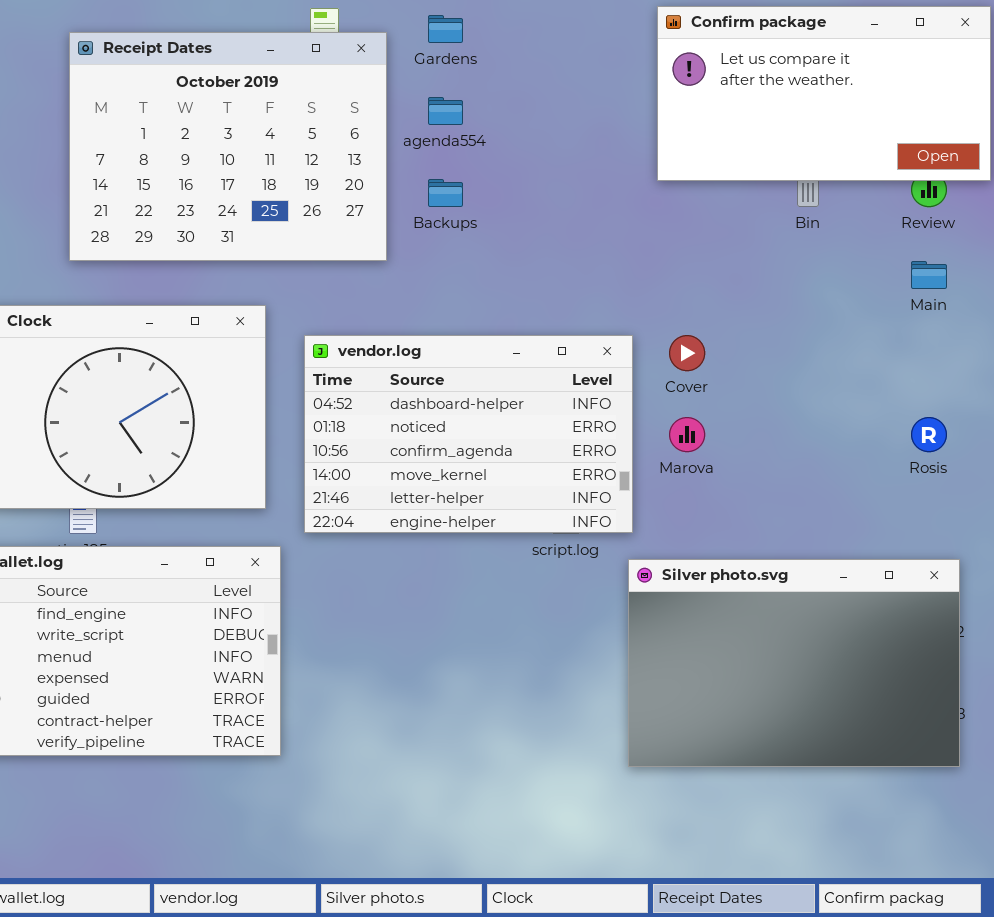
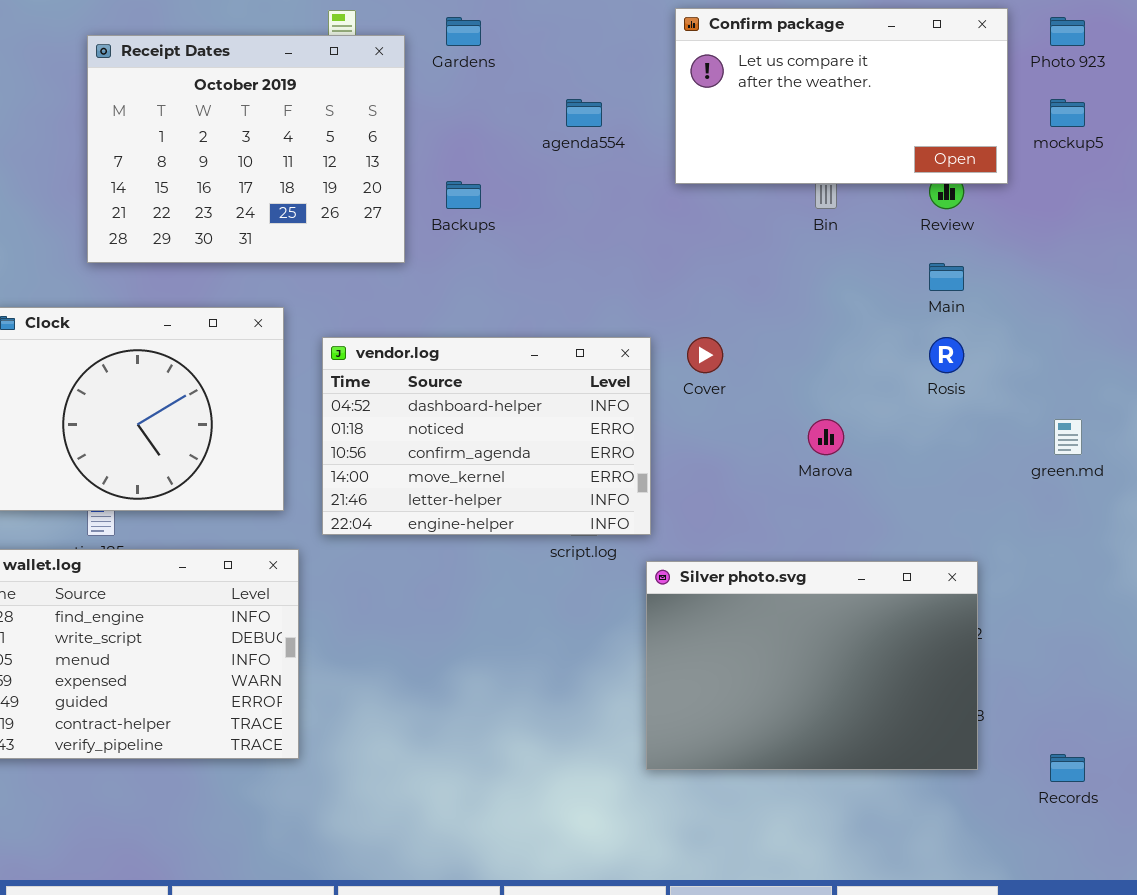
agenda554: [428,97,463,125] -> [566,99,602,127], moved
Marova: [669,417,705,452] -> [808,419,844,455], moved
Rosis: [911,417,947,452] -> [929,337,964,373], moved

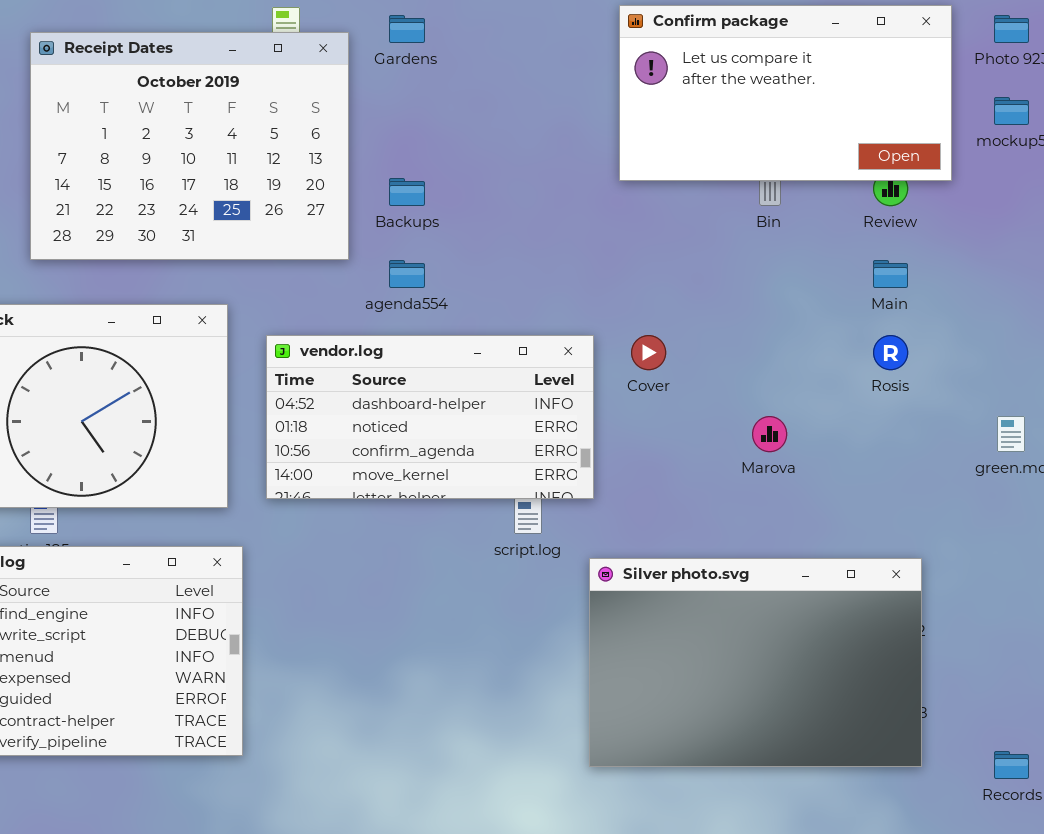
agenda554: [566,99,602,127] -> [389,260,425,288], moved
vendor.log: [322,337,651,535] -> [266,335,594,499], resized

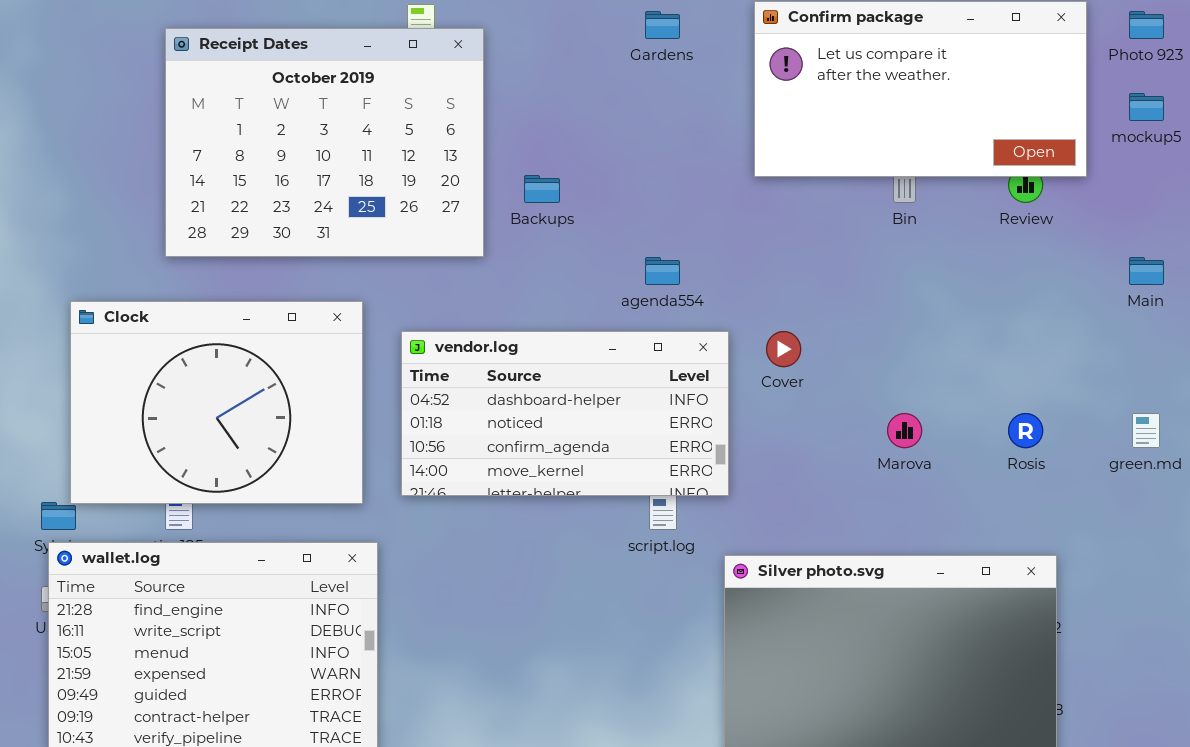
Gardens: [389,15,425,43] -> [645,11,680,39], moved
agenda554: [389,260,425,288] -> [645,257,680,285], moved
Main: [873,260,908,288] -> [1129,257,1164,285], moved
Rosis: [873,335,908,370] -> [1008,413,1043,448], moved

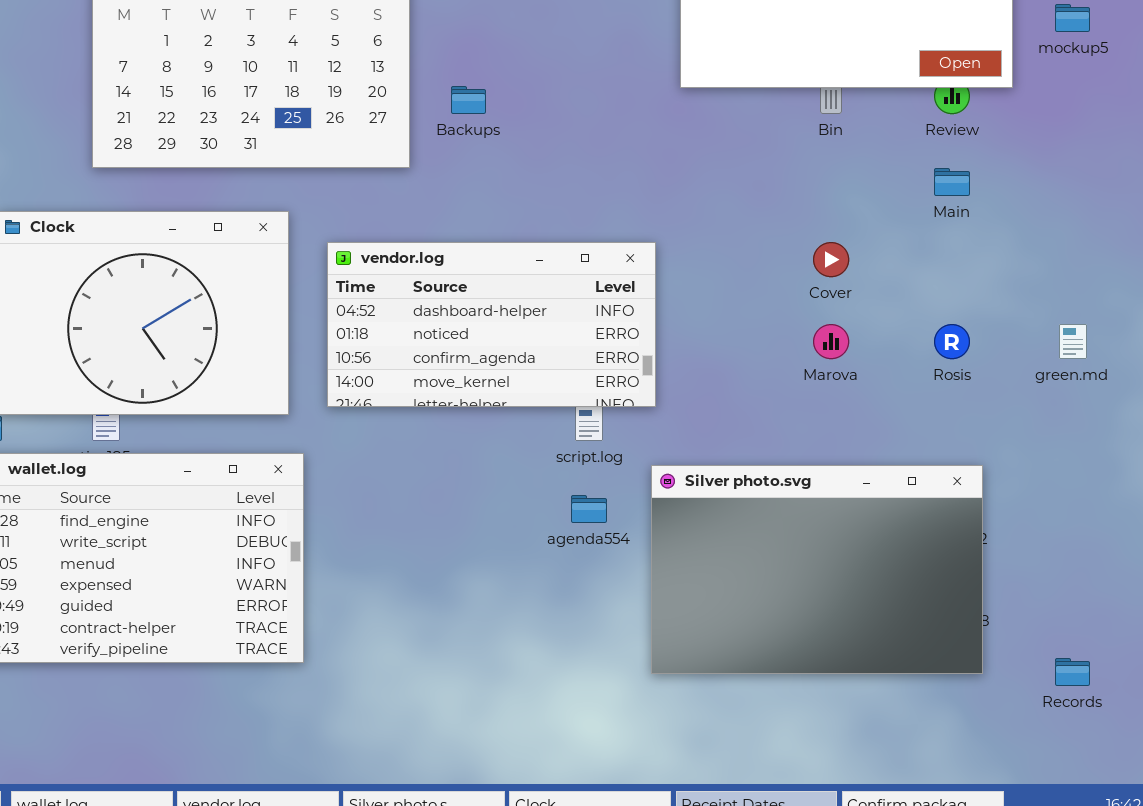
agenda554: [645,257,680,285] -> [571,495,607,523], moved
Main: [1129,257,1164,285] -> [934,168,970,196], moved
Cover: [766,331,801,367] -> [813,242,849,277], moved

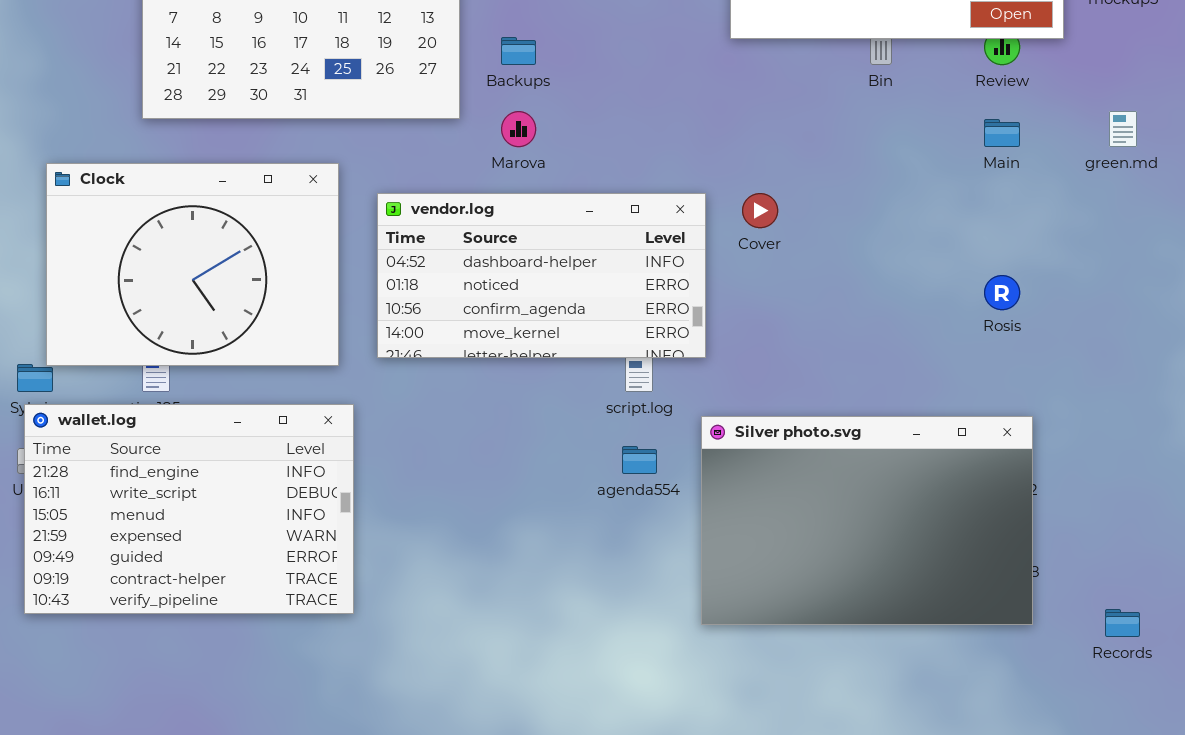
Cover: [813,242,849,277] -> [742,193,778,228], moved
Marova: [813,324,849,359] -> [501,111,536,147], moved
green.md: [1059,324,1087,359] -> [1109,111,1137,147], moved

